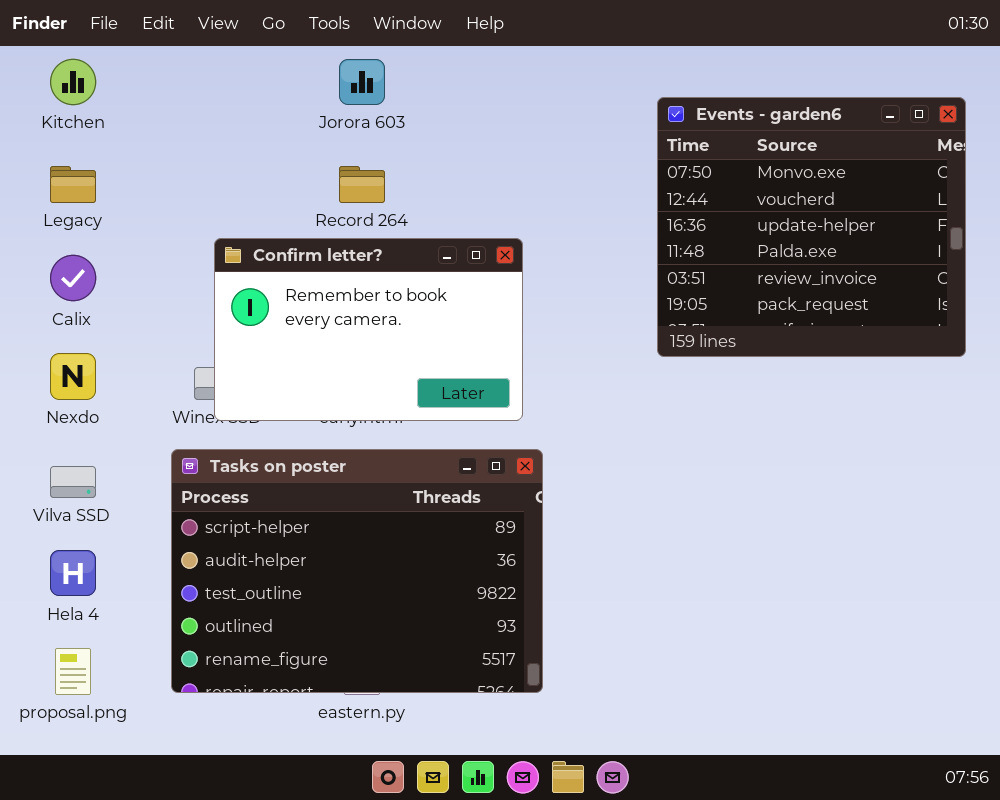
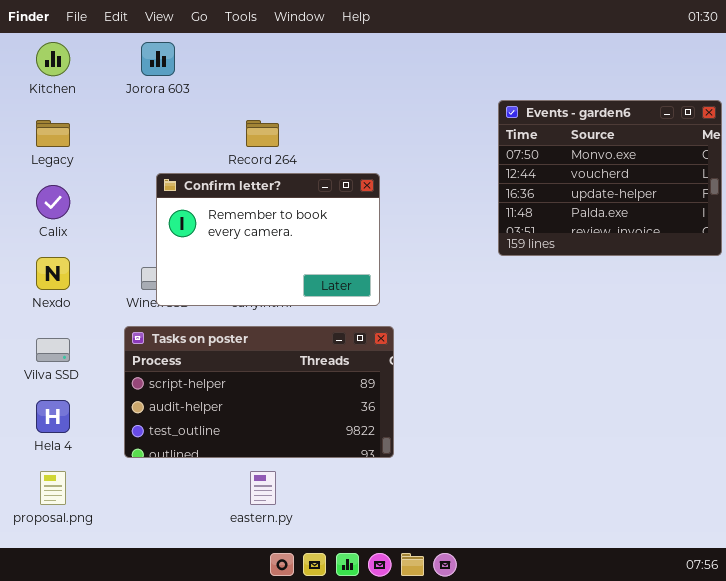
Jorora 603: [339,59,385,105] -> [141,42,175,76], moved
Events - garden6: [657,97,966,357] -> [498,100,722,256], moved, resized
Tasks on poster: [171,449,543,693] -> [124,326,394,458], resized

